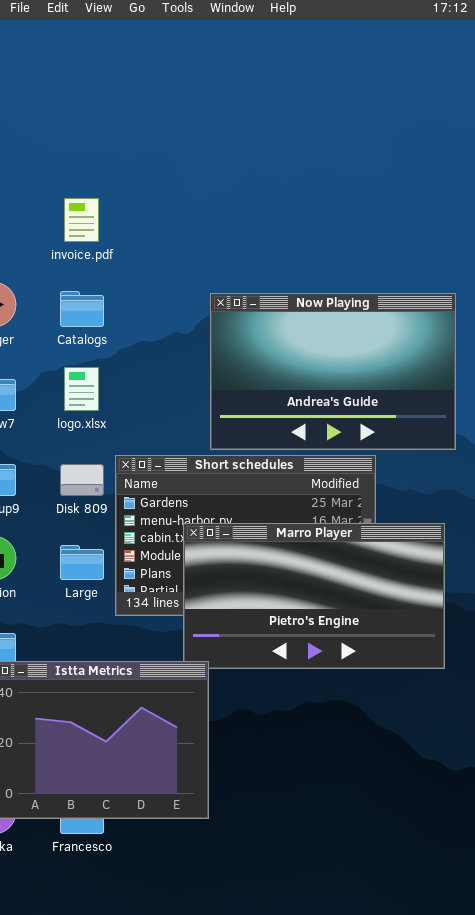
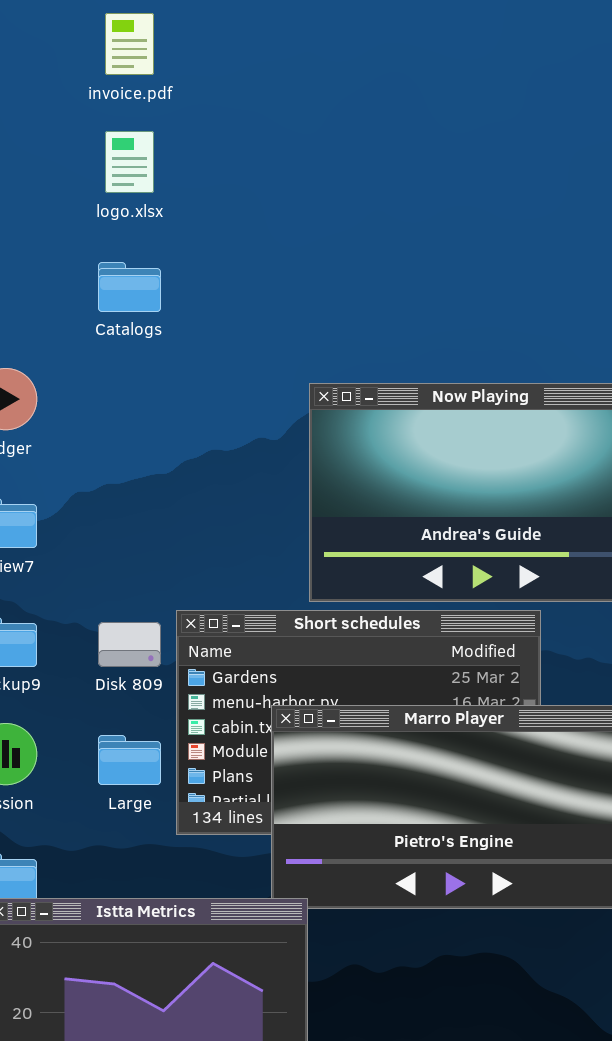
invoice.pdf: [64,198,99,242] -> [105,13,154,75], moved
Catalogs: [60,291,104,327] -> [98,262,161,312], moved
logo.xlsx: [64,367,99,411] -> [105,131,154,193], moved

